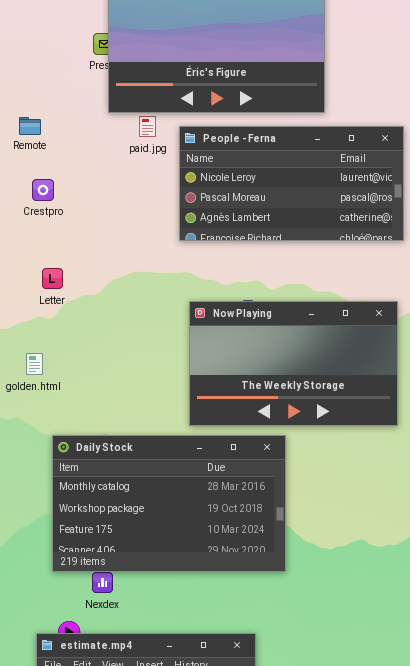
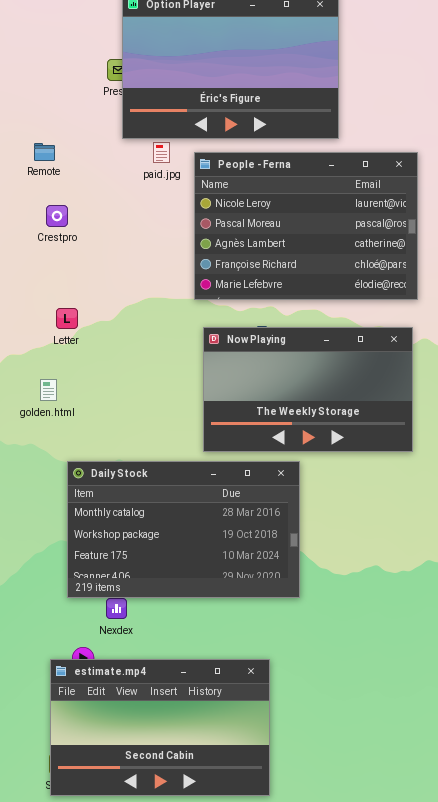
People - Ferna: [179,126,404,241] -> [194,152,418,300], resized
Letter: [42,268,63,289] -> [56,308,78,329], moved

